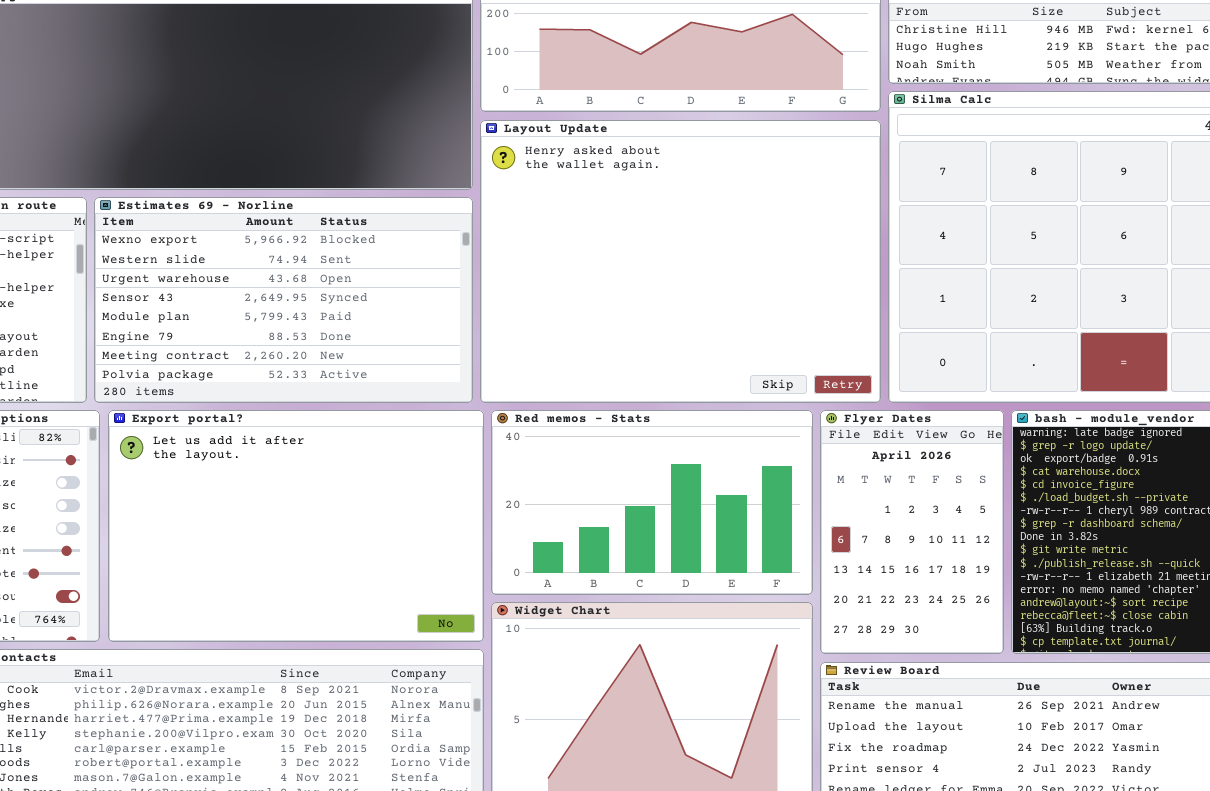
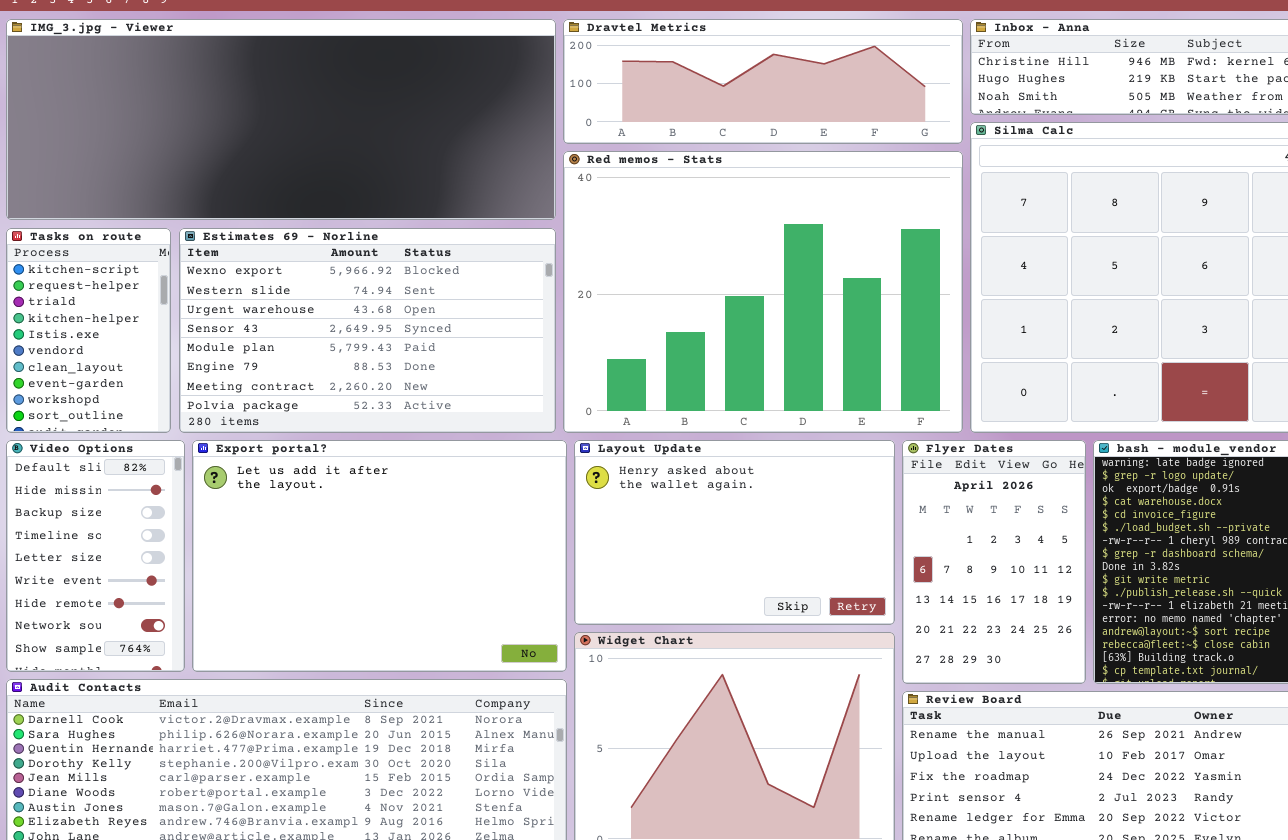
Layout Update: [480,120,881,403] -> [574,440,895,625], moved, resized
Red memos - Stats: [491,410,813,595] -> [563,151,963,433], moved, resized

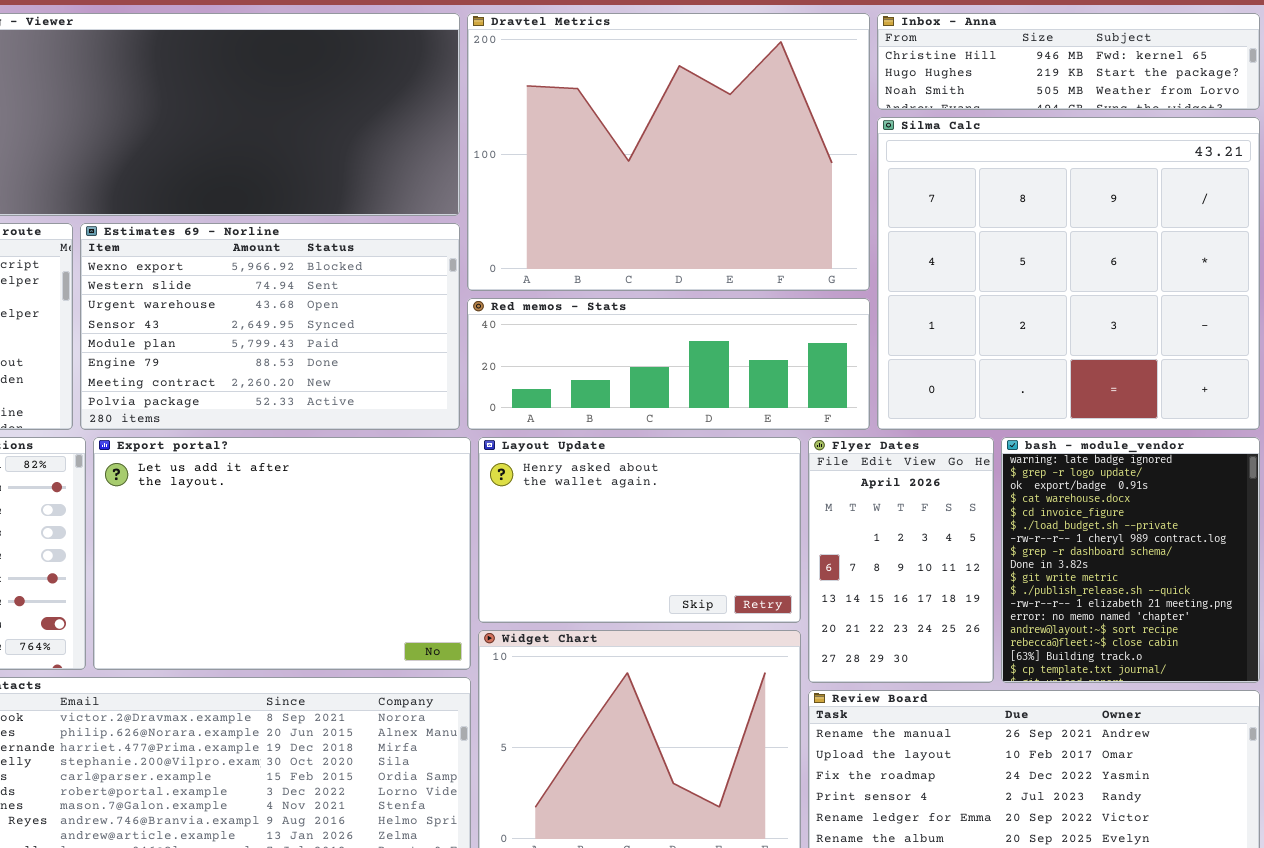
Dravtel Metrics: [563,19,963,144] -> [467,13,870,291], resized
Red memos - Stats: [563,151,963,433] -> [467,298,870,430], resized

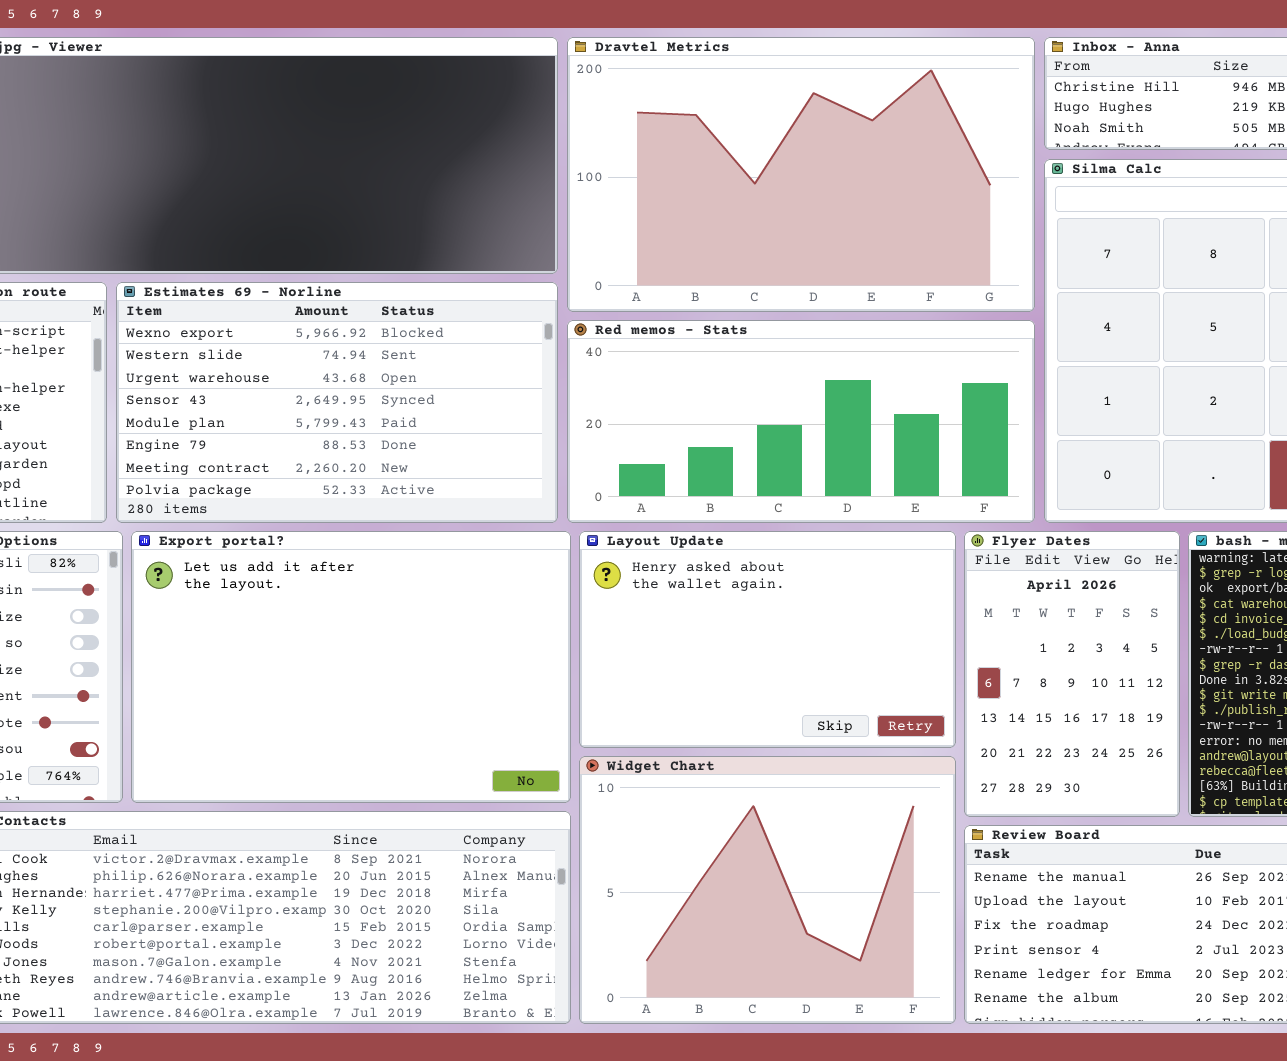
Dravtel Metrics: [467,13,870,291] -> [567,37,1035,312], resized
Red memos - Stats: [467,298,870,430] -> [567,320,1035,523], resized

